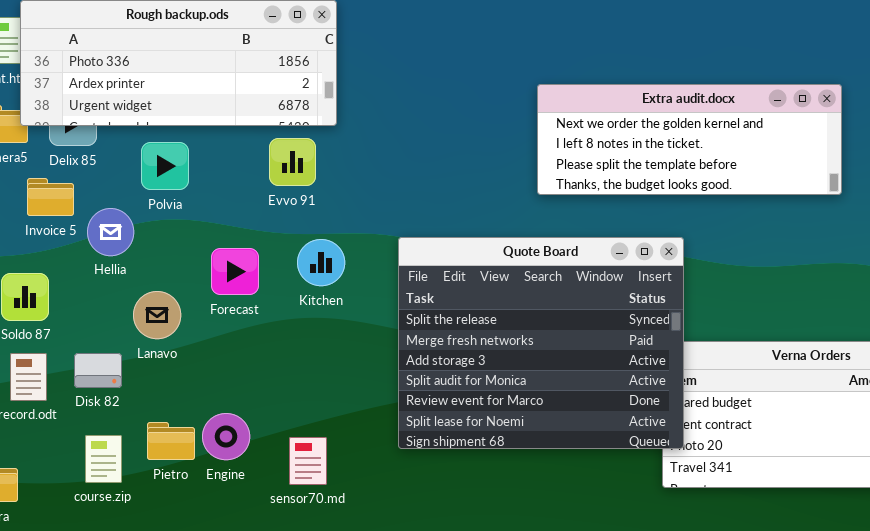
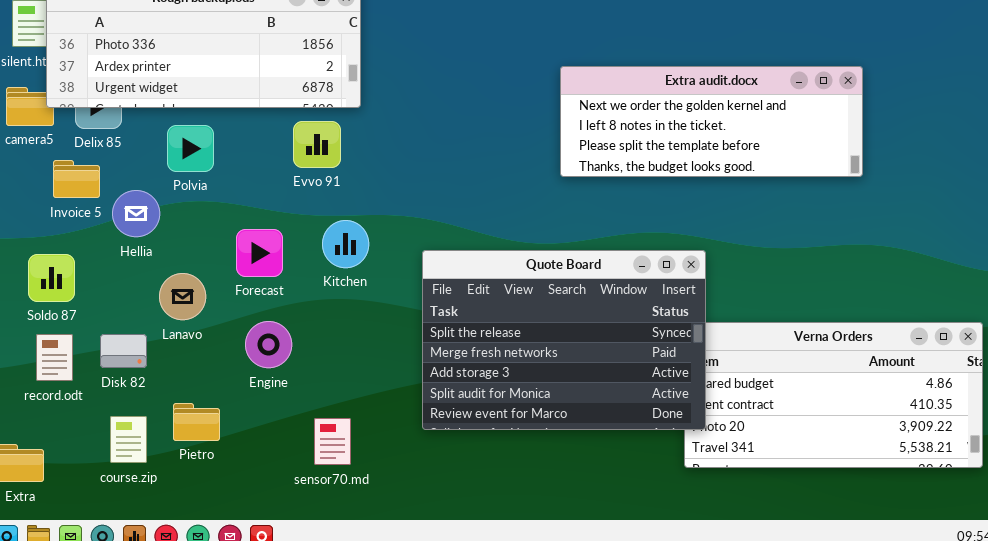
Quote Board: [398,237,684,449] -> [422,250,706,430], resized
Engine: [202,413,250,460] -> [245,321,292,368], moved

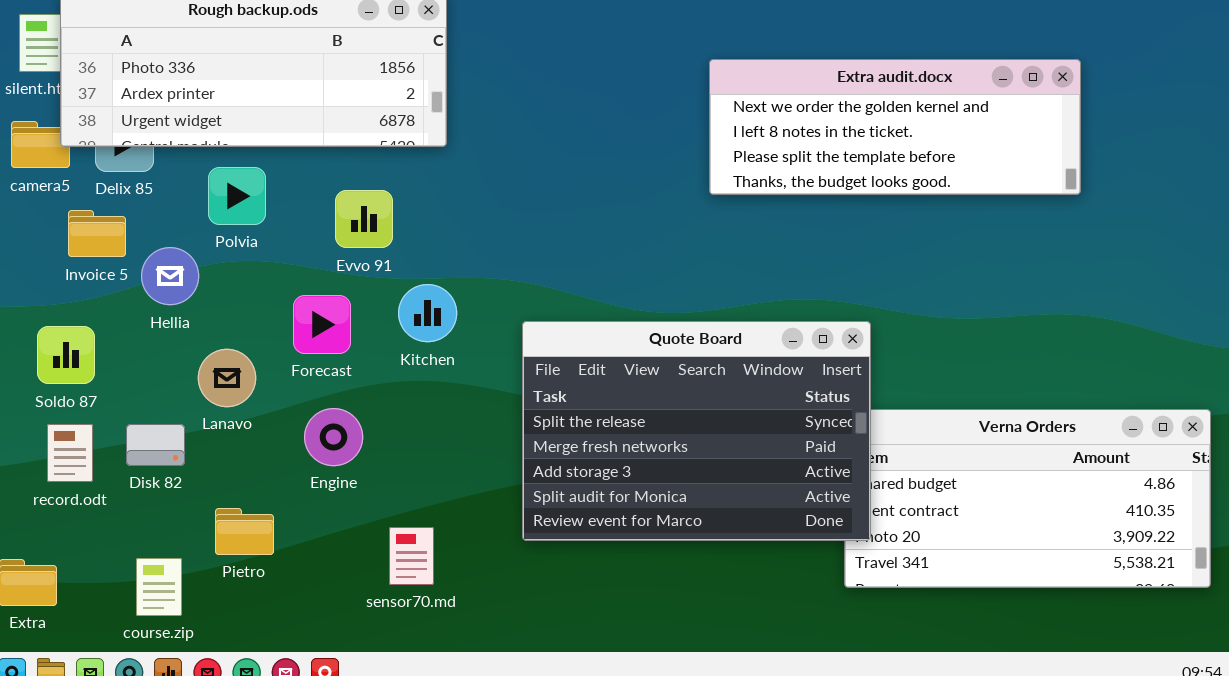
Extra audit.docx: [560,66,863,177] -> [709,59,1081,195], moved
Evvo 91: [293,121,341,168] -> [335,190,393,248], moved
course.zip: [110,416,147,463] -> [136,558,182,616], moved

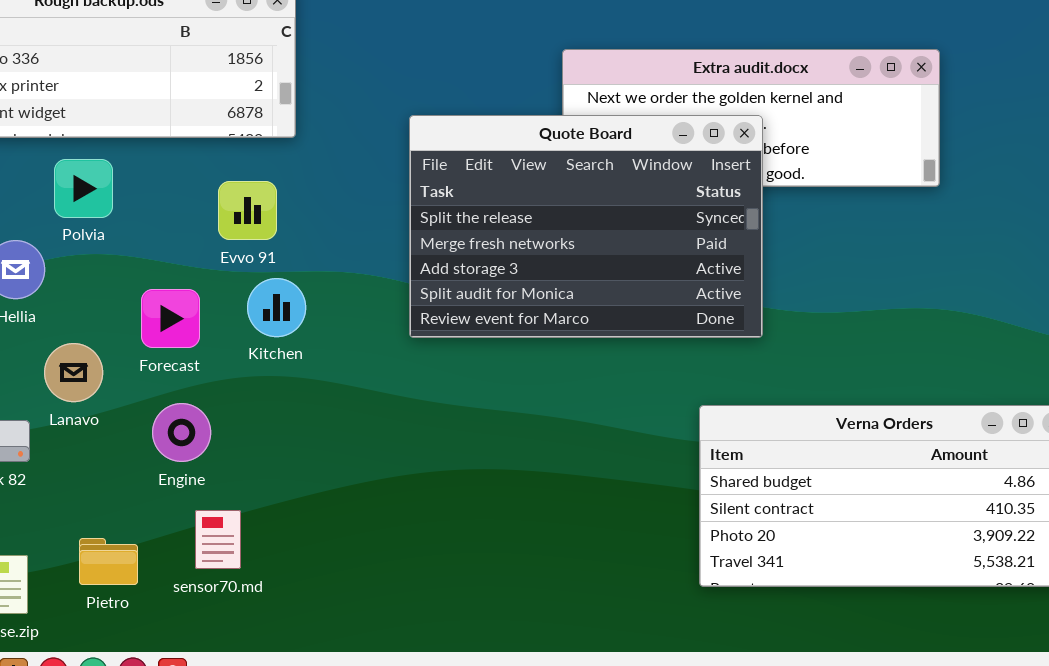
Evvo 91: [335,190,393,248] -> [218,181,277,240], moved
Quote Board: [522,321,871,541] -> [409,115,763,338], moved
Pietro: [215,508,274,555] -> [79,538,138,585], moved
sensor70.md: [389,527,434,585] -> [195,510,241,569], moved

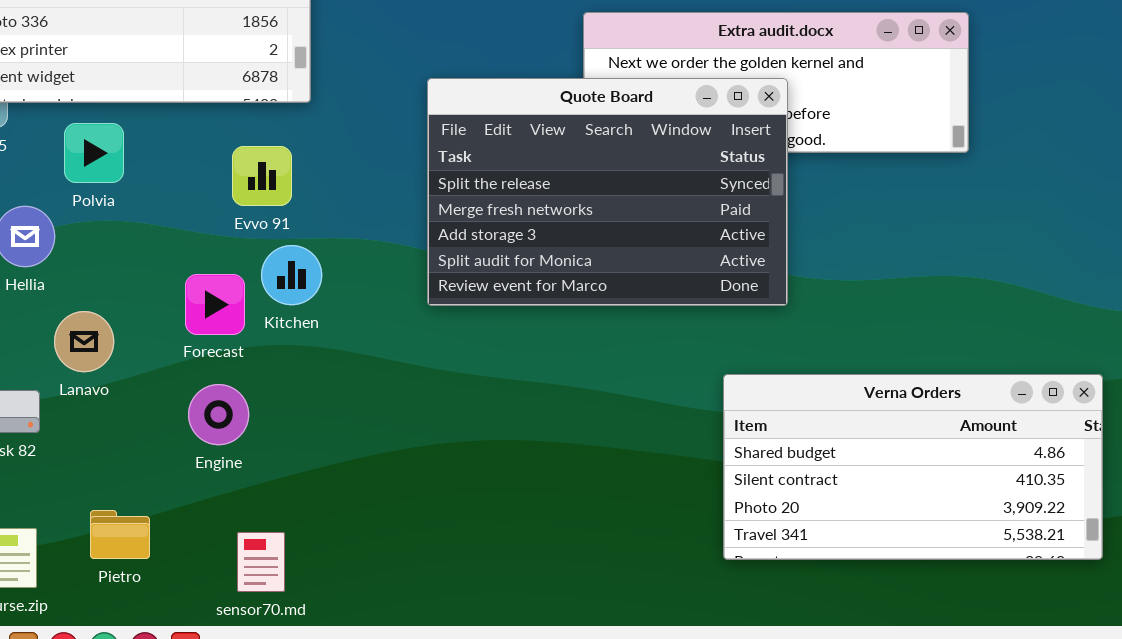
Forecast: [141,289,200,348] -> [185,274,245,335], moved
Engine: [152,403,211,462] -> [188,384,249,445], moved
sensor70.md: [195,510,241,569] -> [237,532,285,592], moved

